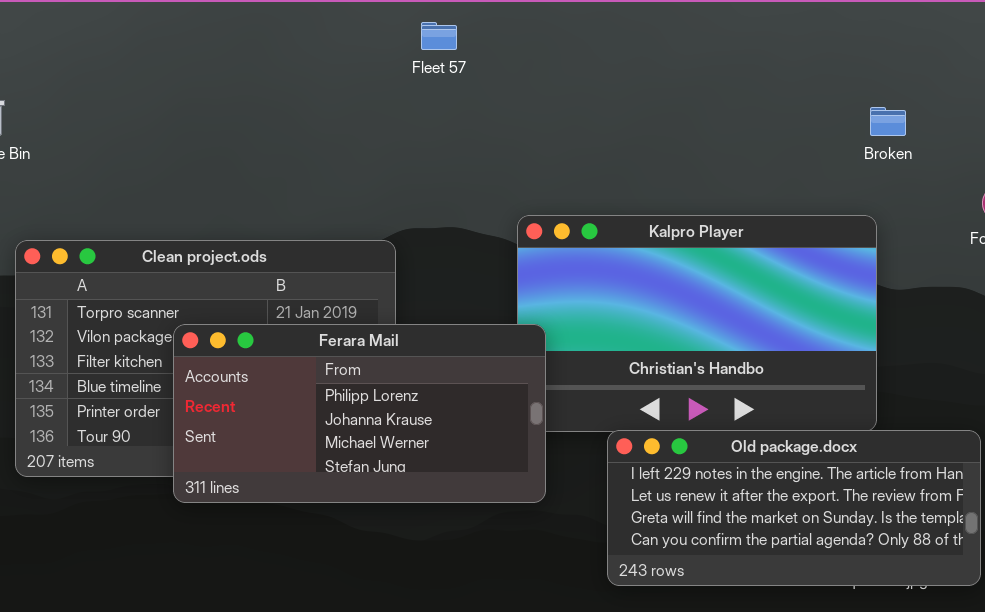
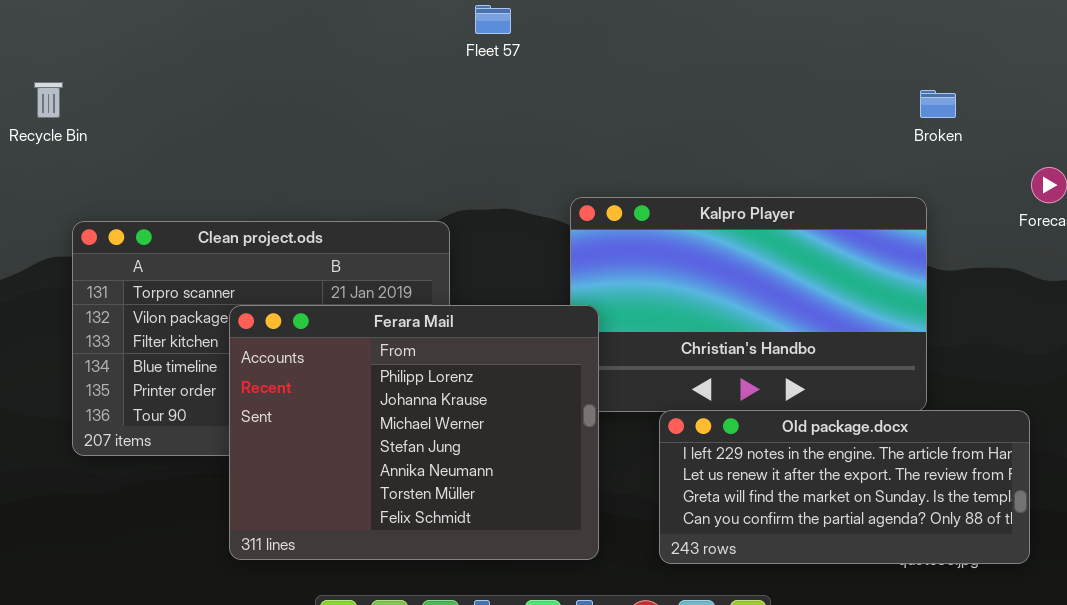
Ferara Mail: [173,324,546,503] -> [229,305,599,560], resized

